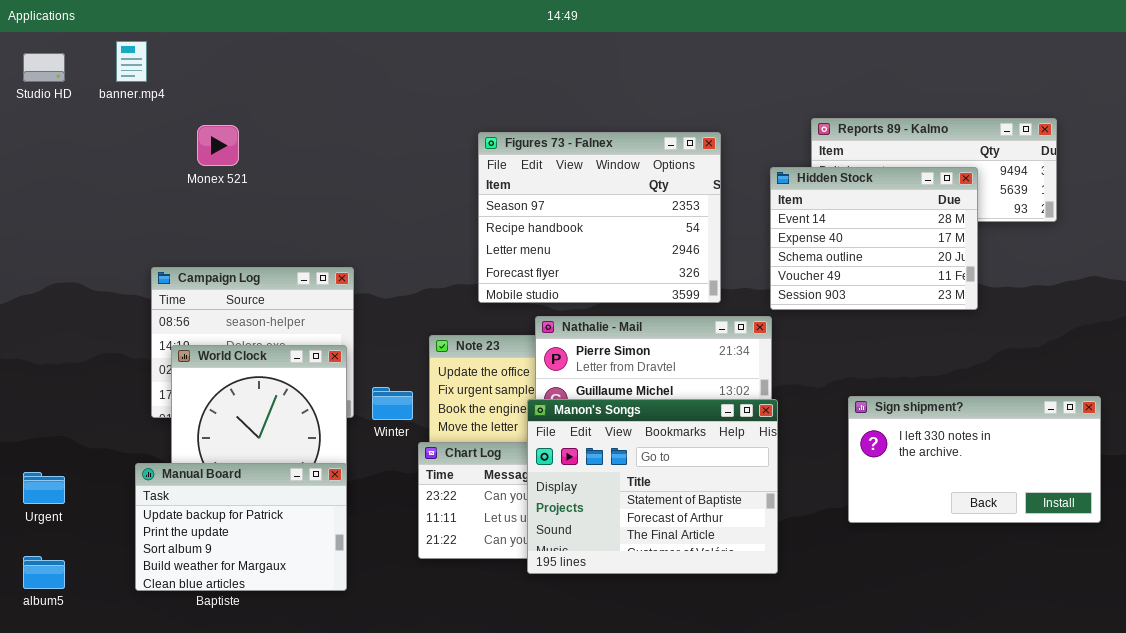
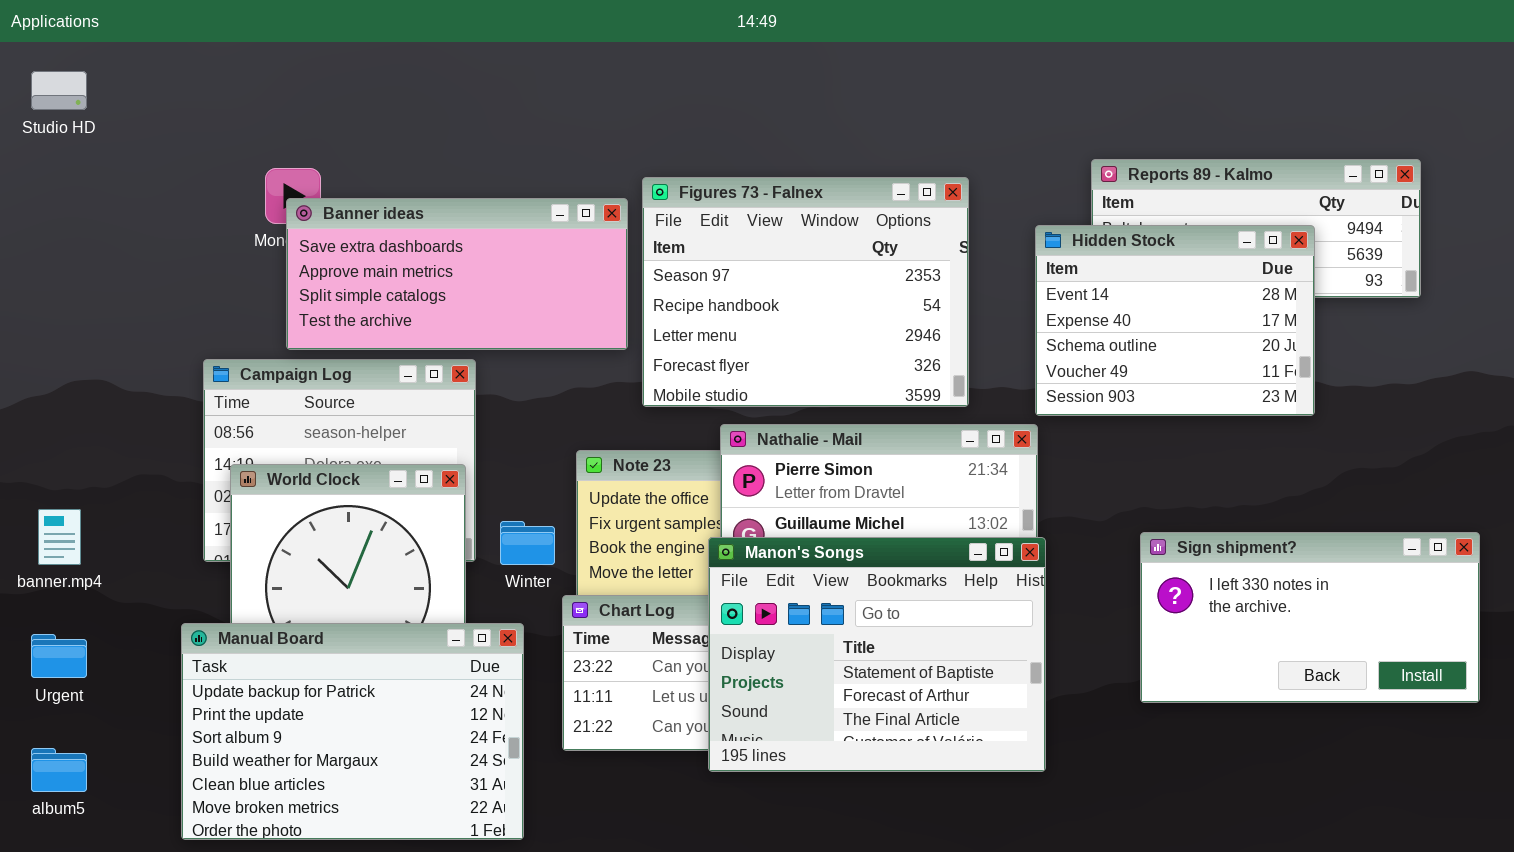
banner.mp4: [116,41,147,82] -> [38,509,81,565], moved
Banner ideas: none -> [286,198,628,350], opened
Manual Board: [135,463,347,591] -> [181,623,524,840], resized

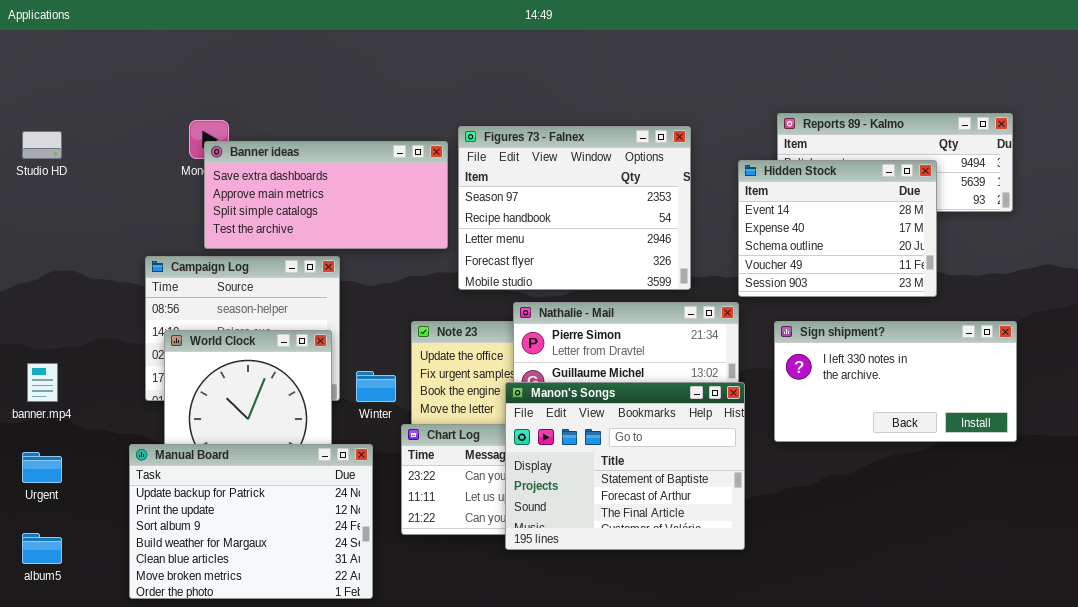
Studio HD: [31,71,87,110] -> [22,131,62,159], moved
Sign shipment?: [1140,532,1480,703] -> [774,321,1017,442], moved

